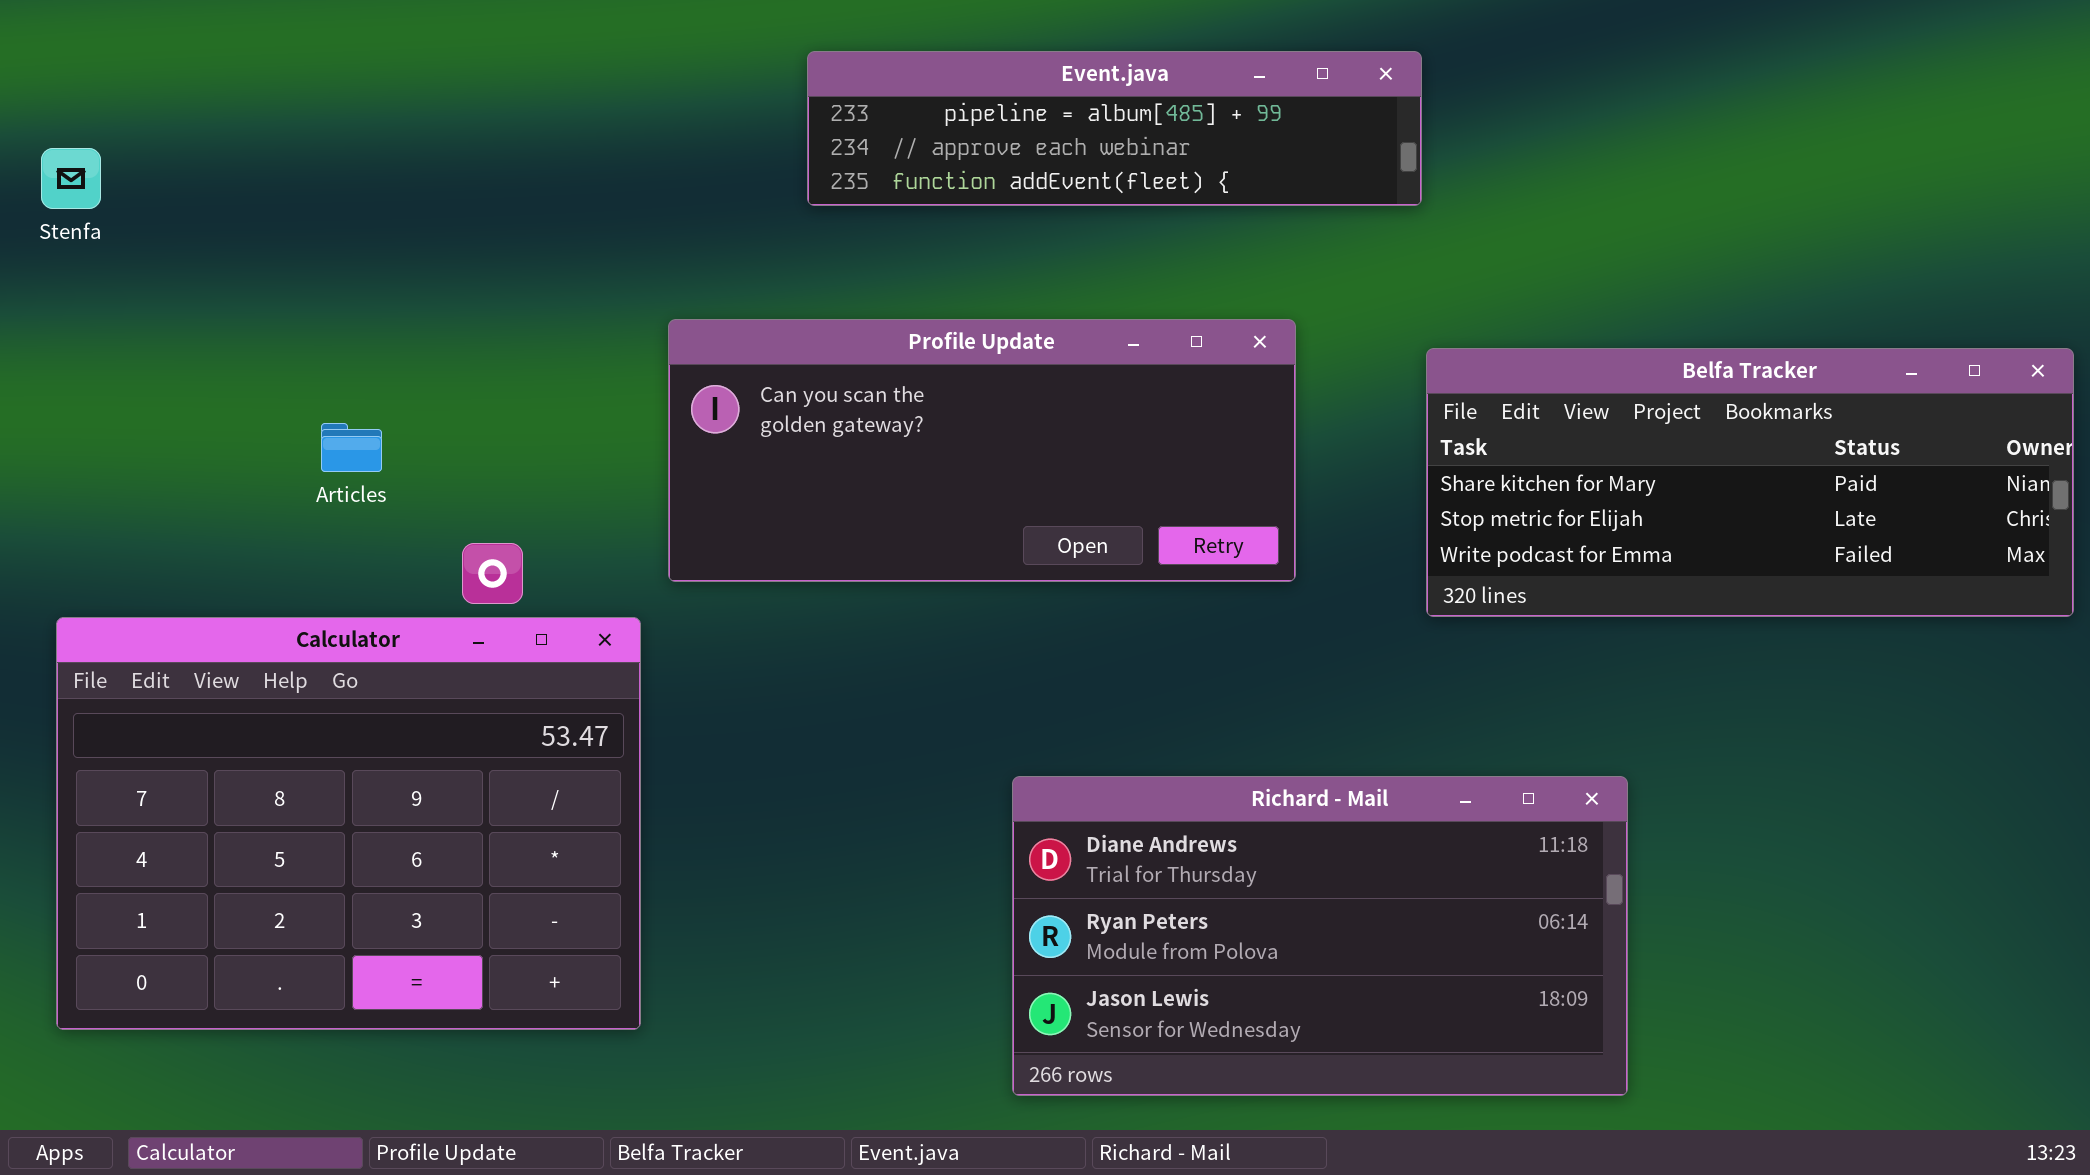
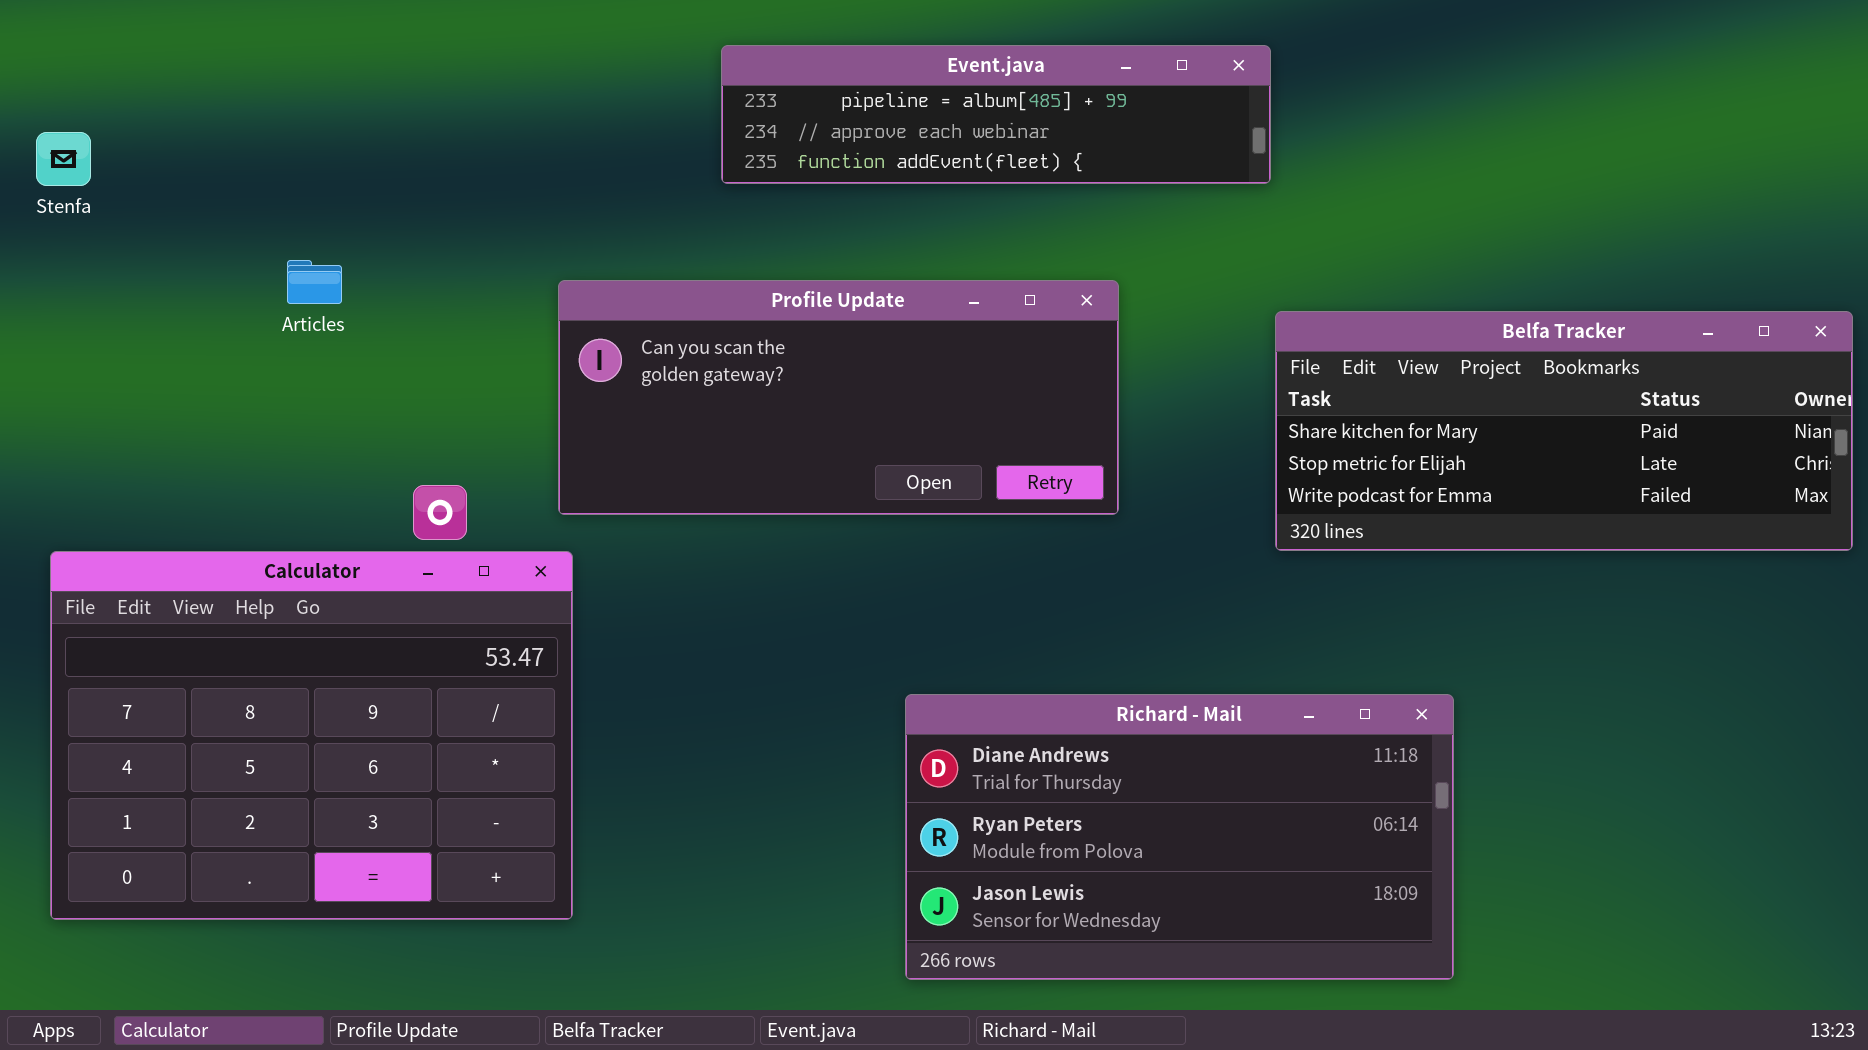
Profile Update: [668,319,1296,582] -> [558,280,1119,515], moved
Articles: [321,423,382,472] -> [287,260,342,304], moved

